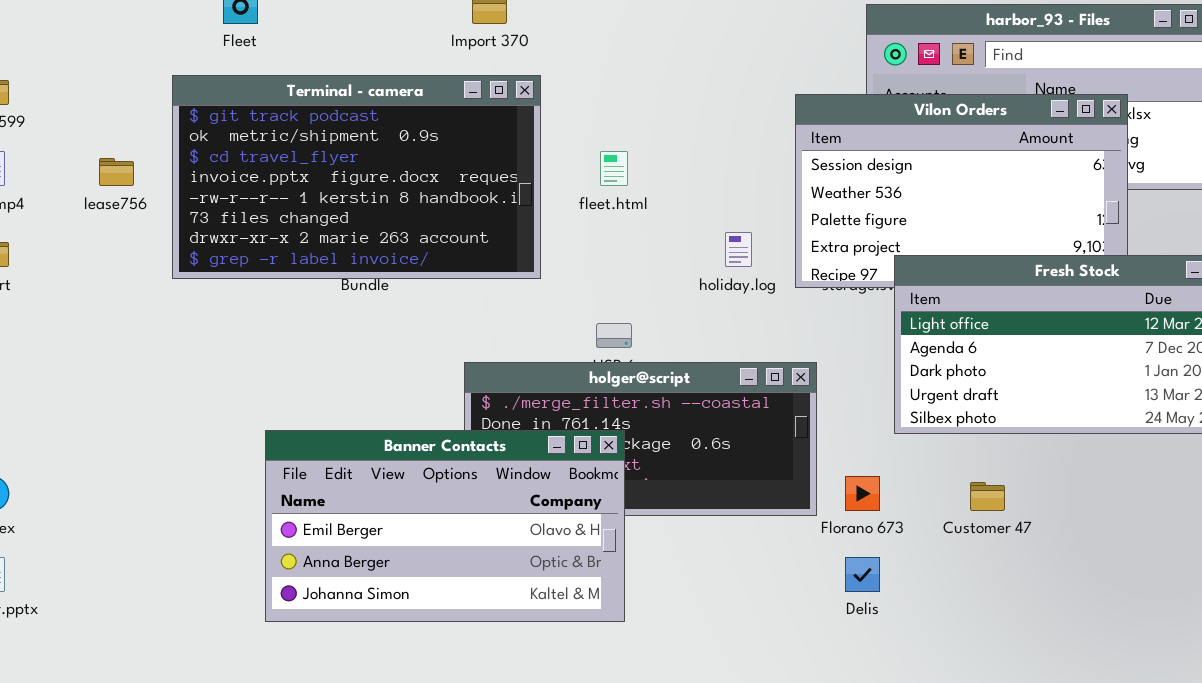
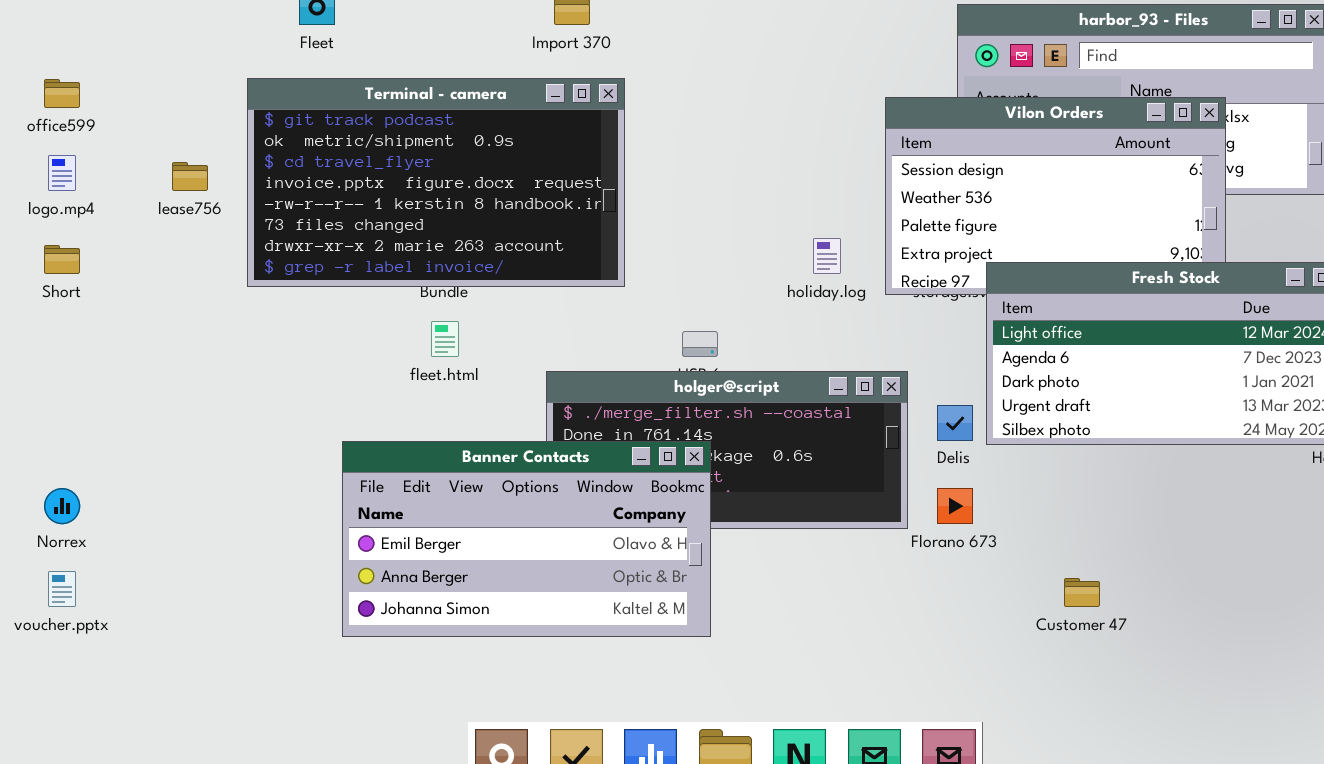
fleet.html: [600,151,628,186] -> [431,321,459,357], moved
Customer 47: [970,482,1005,511] -> [1064,578,1100,607], moved
Delis: [845,557,880,592] -> [937,405,973,441], moved

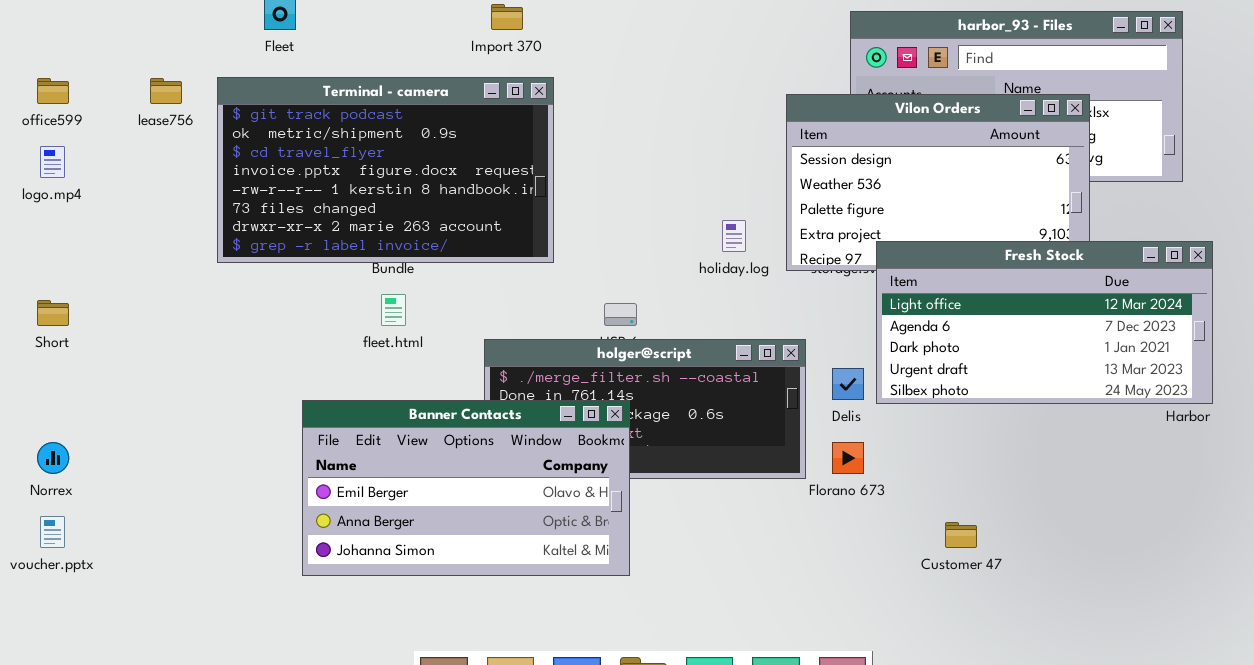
lease756: [172,162,208,191] -> [150,78,182,104], moved
Short: [44,245,80,274] -> [37,300,69,326], moved

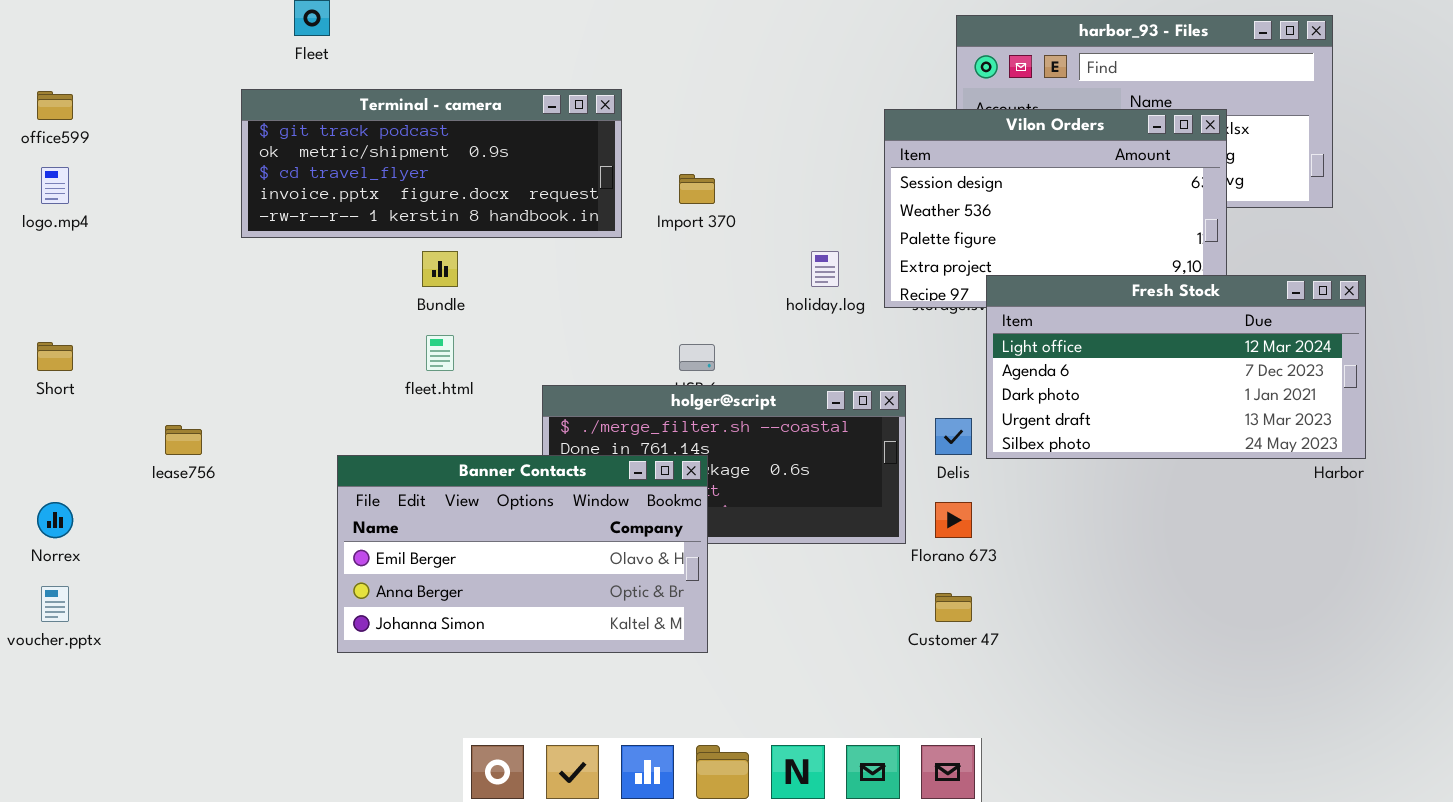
Import 370: [491,4,523,30] -> [679,174,715,204], moved
Terminal - camera: [217,77,554,263] -> [241,89,622,238], resized
lease756: [150,78,182,104] -> [165,425,202,455], moved
Customer 47: [945,522,977,548] -> [935,593,972,622], moved

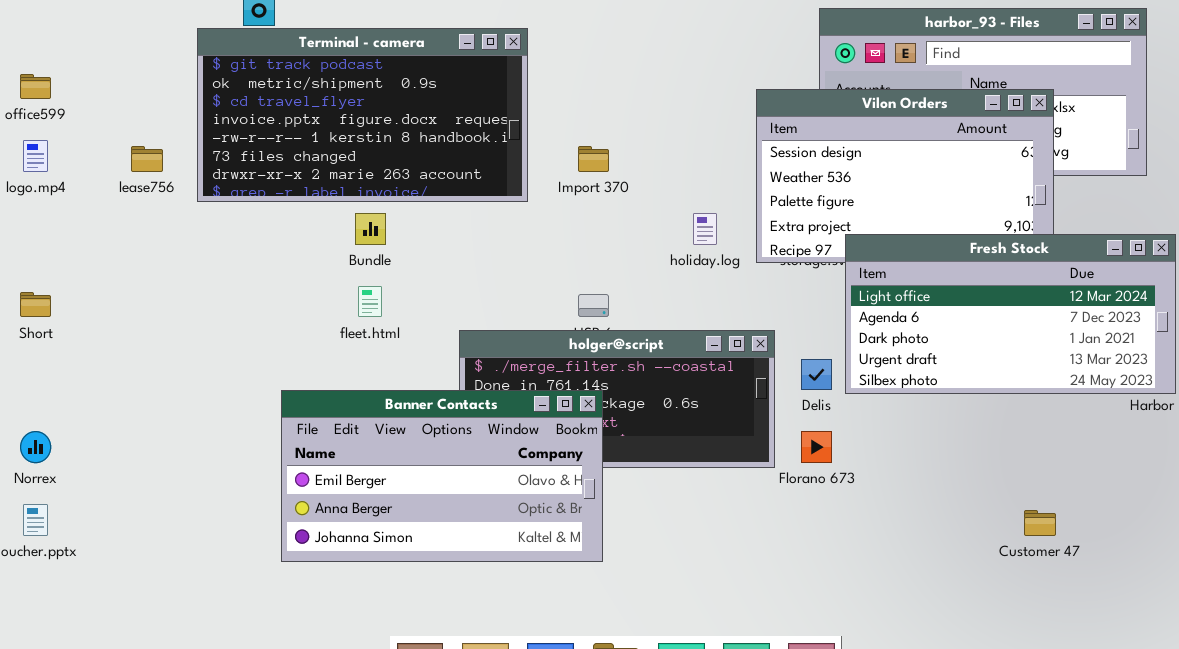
Terminal - camera: [241,89,622,238] -> [197,28,528,202], resized
lease756: [165,425,202,455] -> [131,146,163,172], moved
Customer 47: [935,593,972,622] -> [1024,510,1056,536], moved

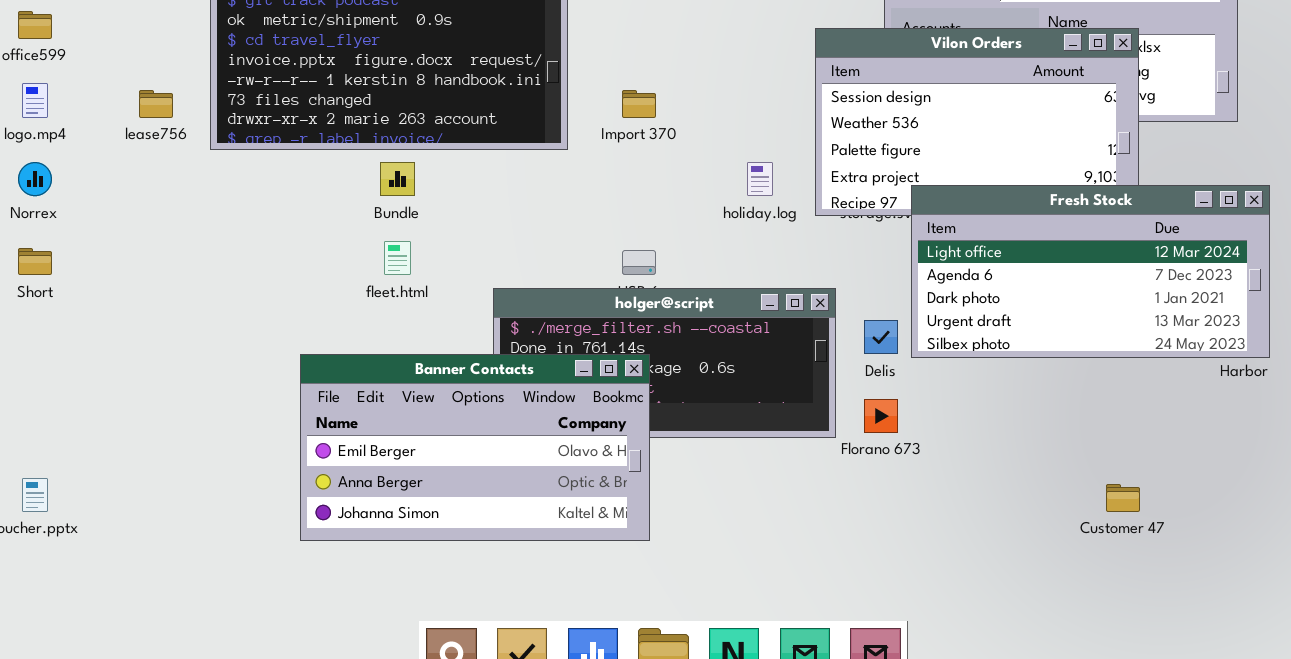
Norrex: [20,431,51,463] -> [18,162,52,196], moved

